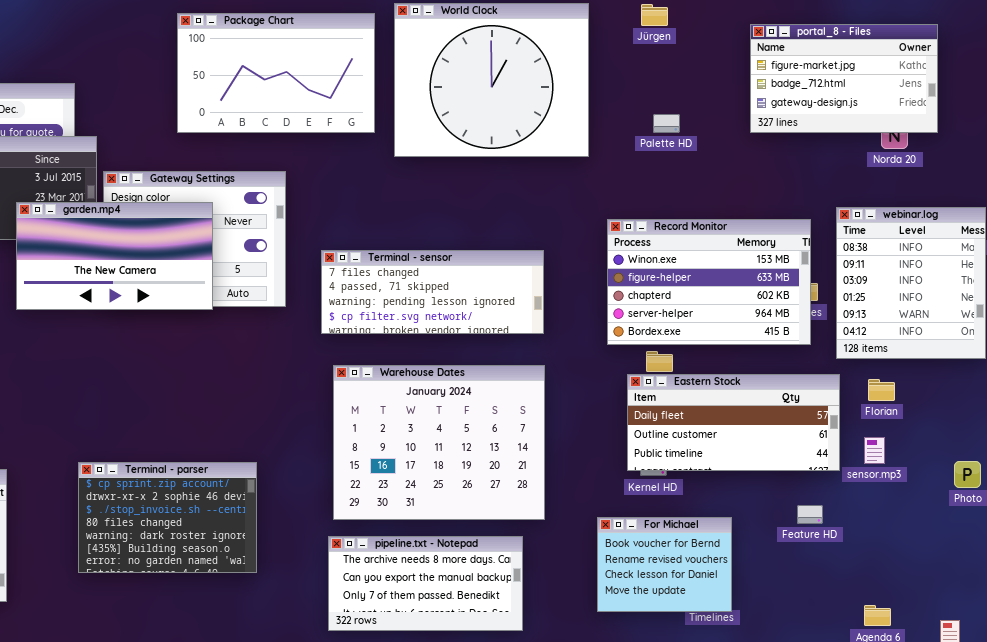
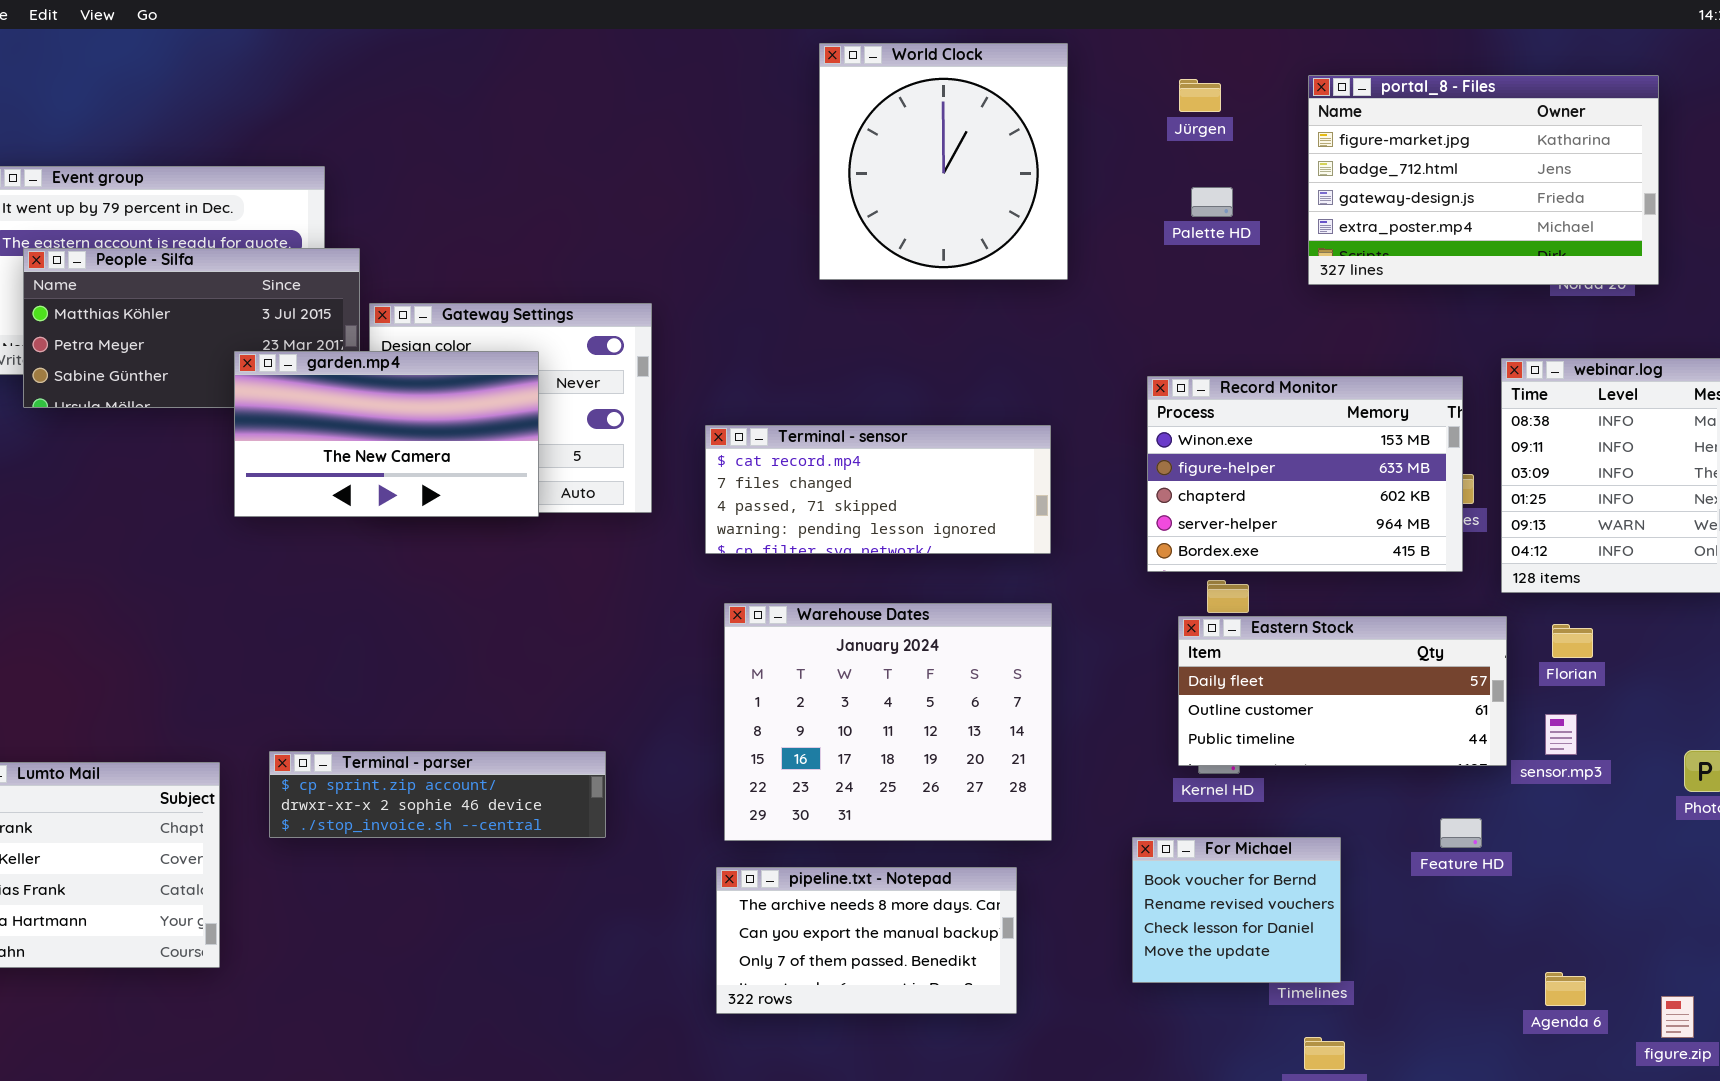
World Clock: [394,3,589,157] -> [819,43,1068,280], resized
Jürgen: [641,4,668,26] -> [1179,79,1221,112], moved
Package Chart: [177,13,375,133] -> none, closed
portal_8 - Files: [750,24,938,133] -> [1308,75,1659,285], resized
Palette HD: [653,114,680,133] -> [1191,187,1233,217], moved
Terminal - sensor: [321,250,544,334] -> [705,425,1051,554], scrolled up 1 row
Terminal - parser: [78,462,257,573] -> [269,751,606,838], resized

